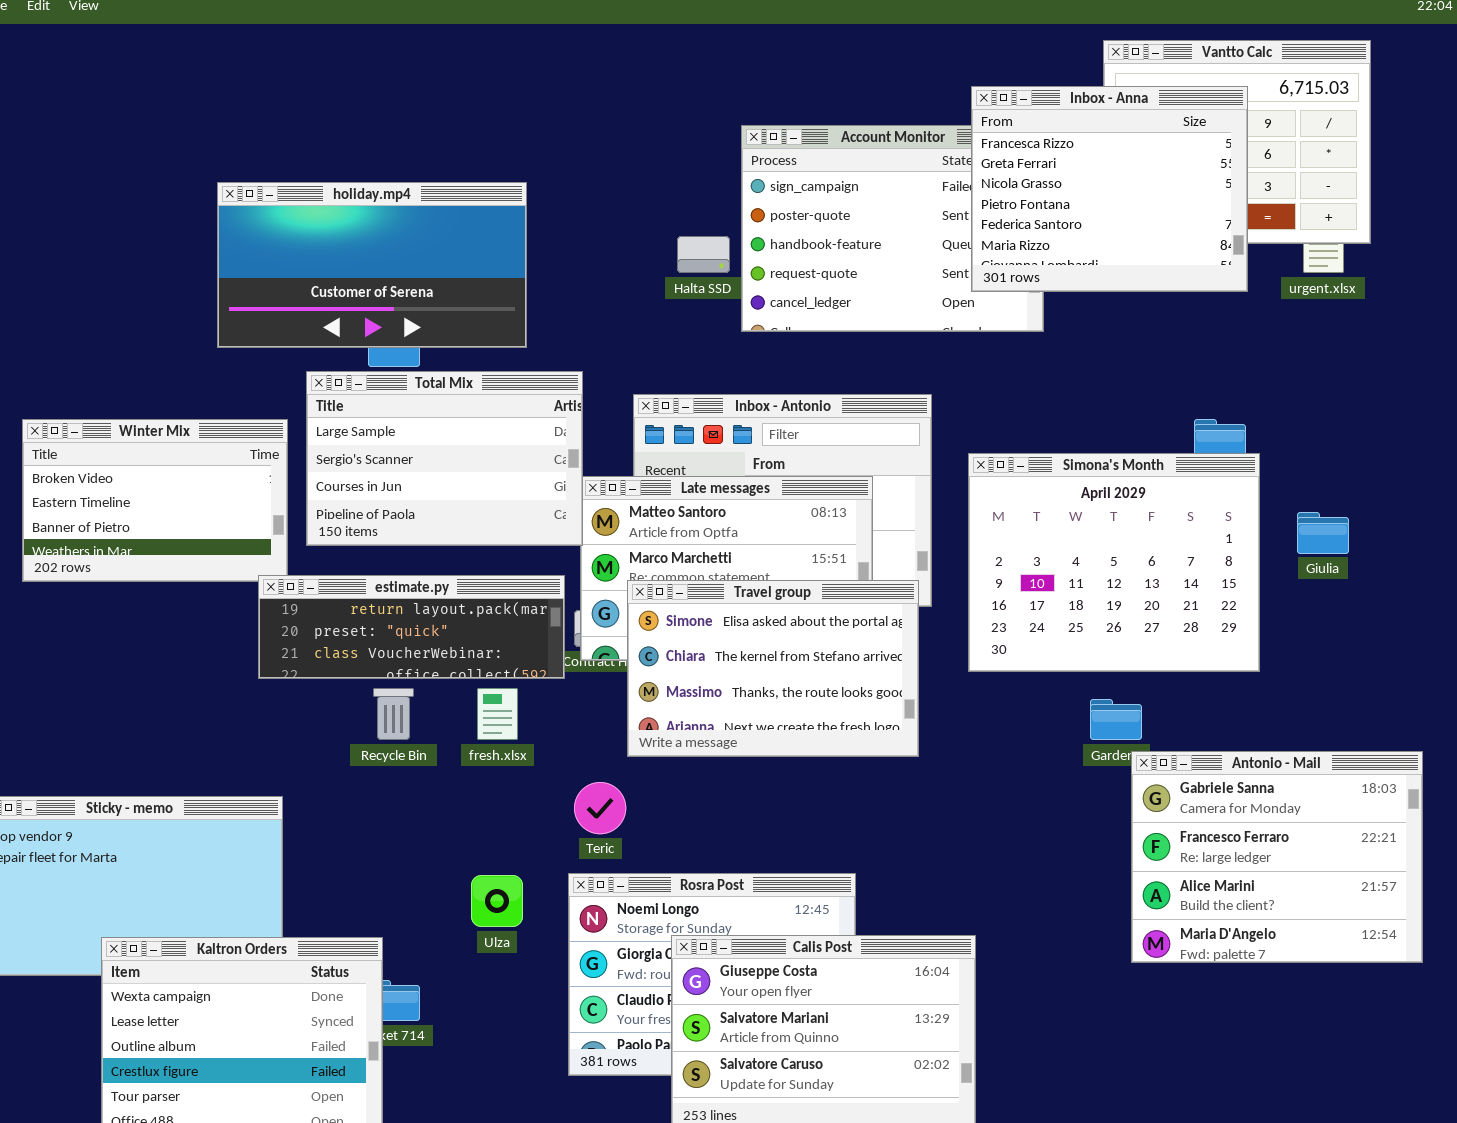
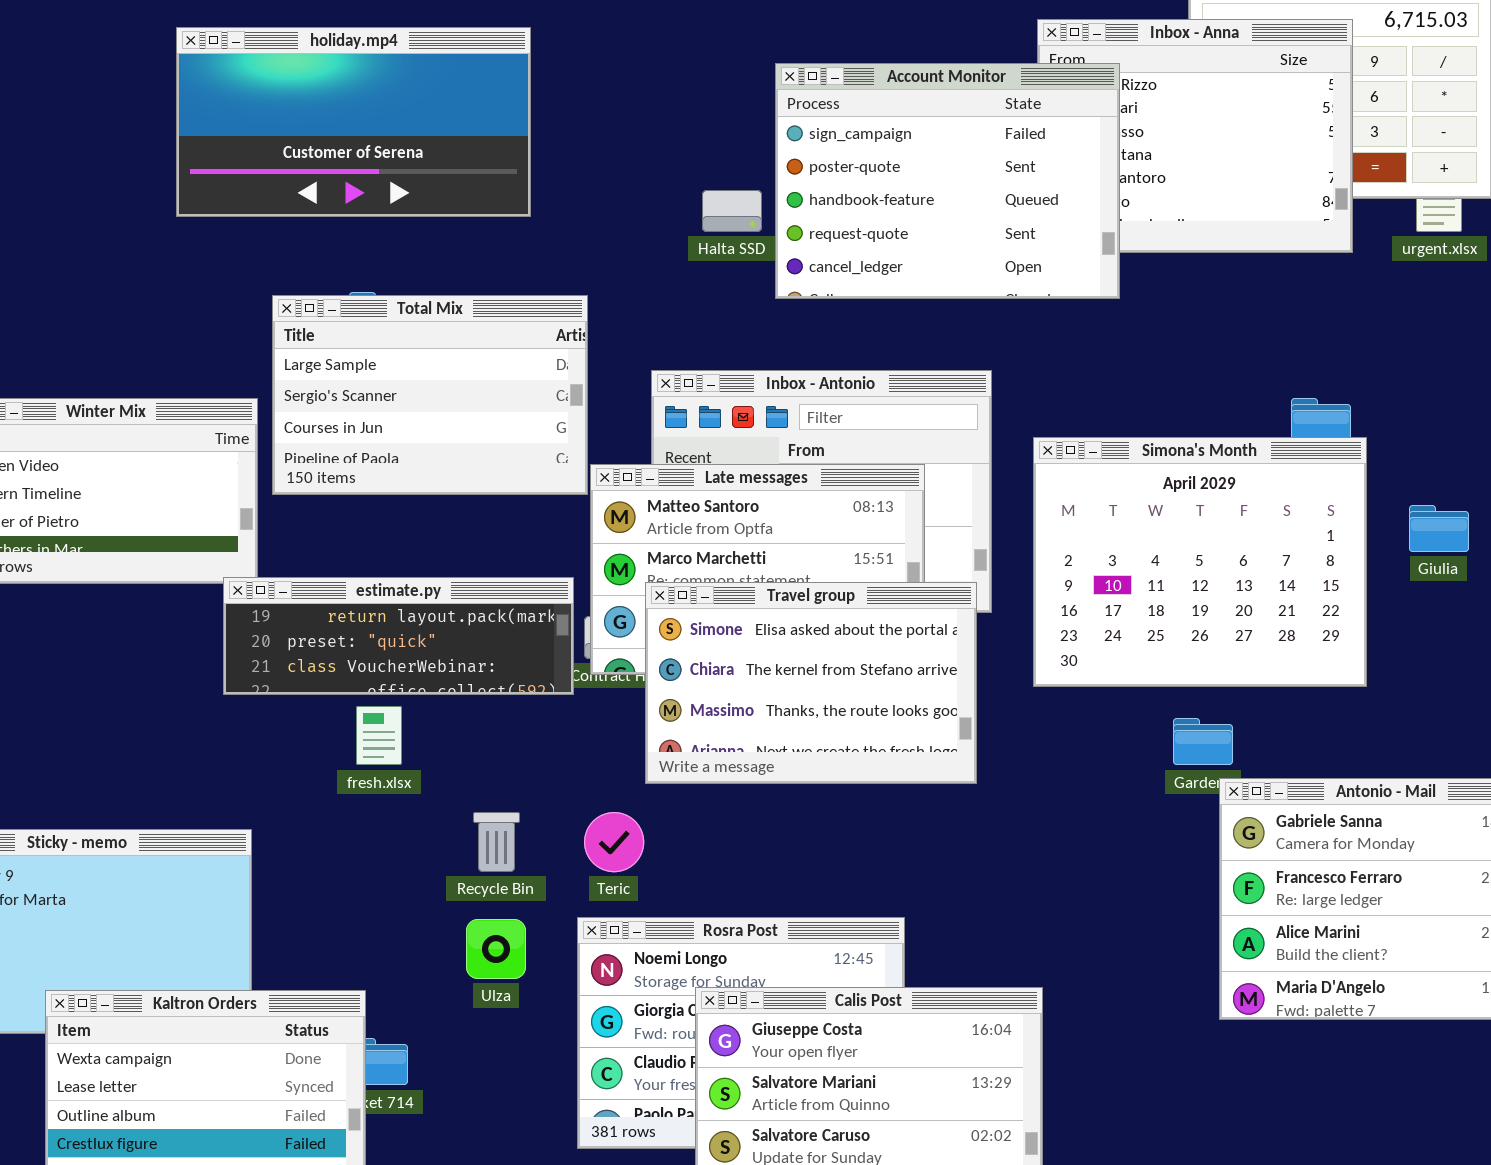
Account Monitor: [741,125,1044,332] -> [775,63,1120,299], raised
holiday.mp4: [217,182,527,348] -> [176,27,531,217], moved
Total Mix: [306,371,583,546] -> [272,295,588,495], moved
Recycle Bin: [373,688,414,740] -> [473,812,520,872], moved
fresh.xlsx: [477,688,518,740] -> [356,706,402,765], moved

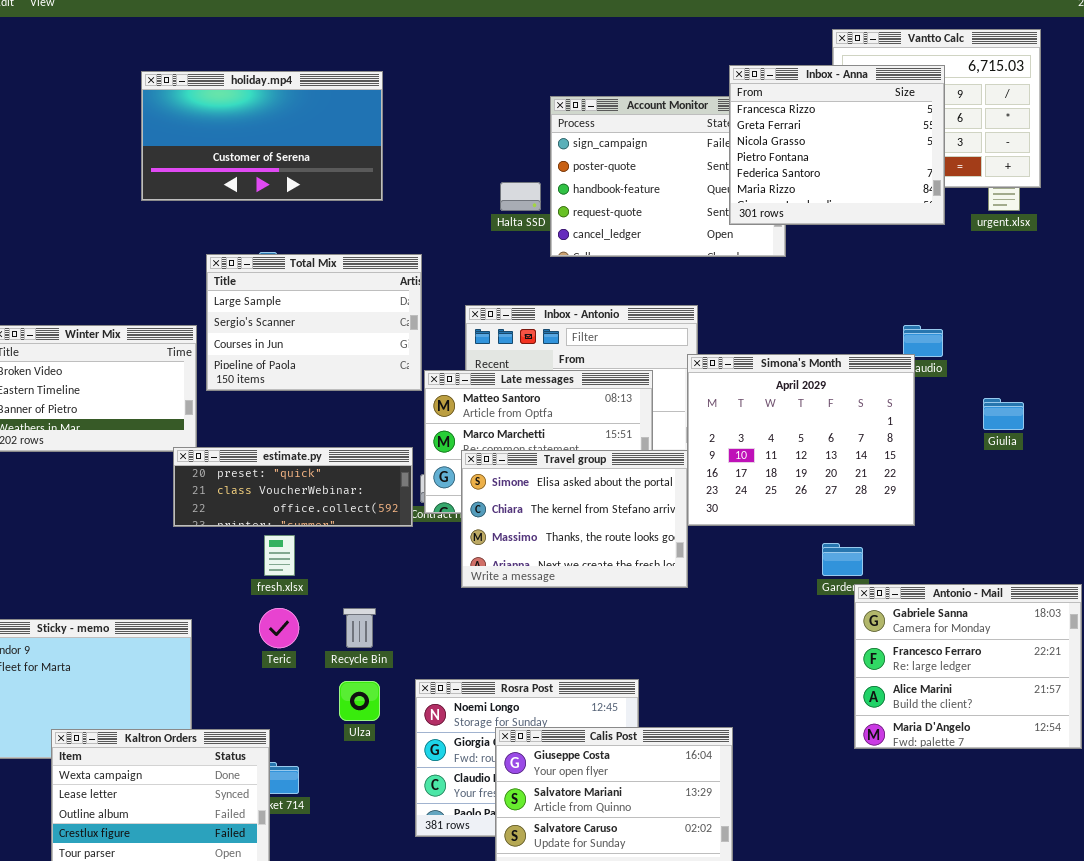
Inbox - Anna: [1037,19,1353,253] -> [729,65,945,225], raised
Simona's Month: [1033,437,1367,687] -> [687,354,915,526], moved
estimate.py: [223,577,574,695] -> [173,447,413,527], scrolled down 1 row
Teric: [584,812,644,872] -> [259,608,299,648], moved

